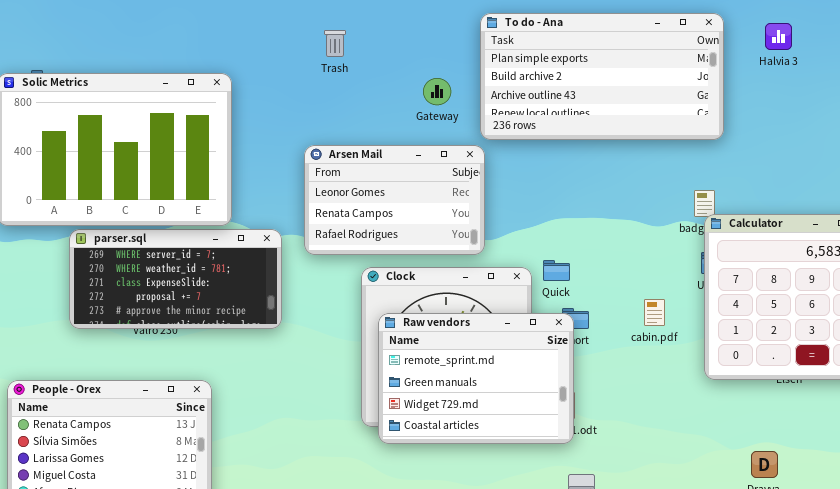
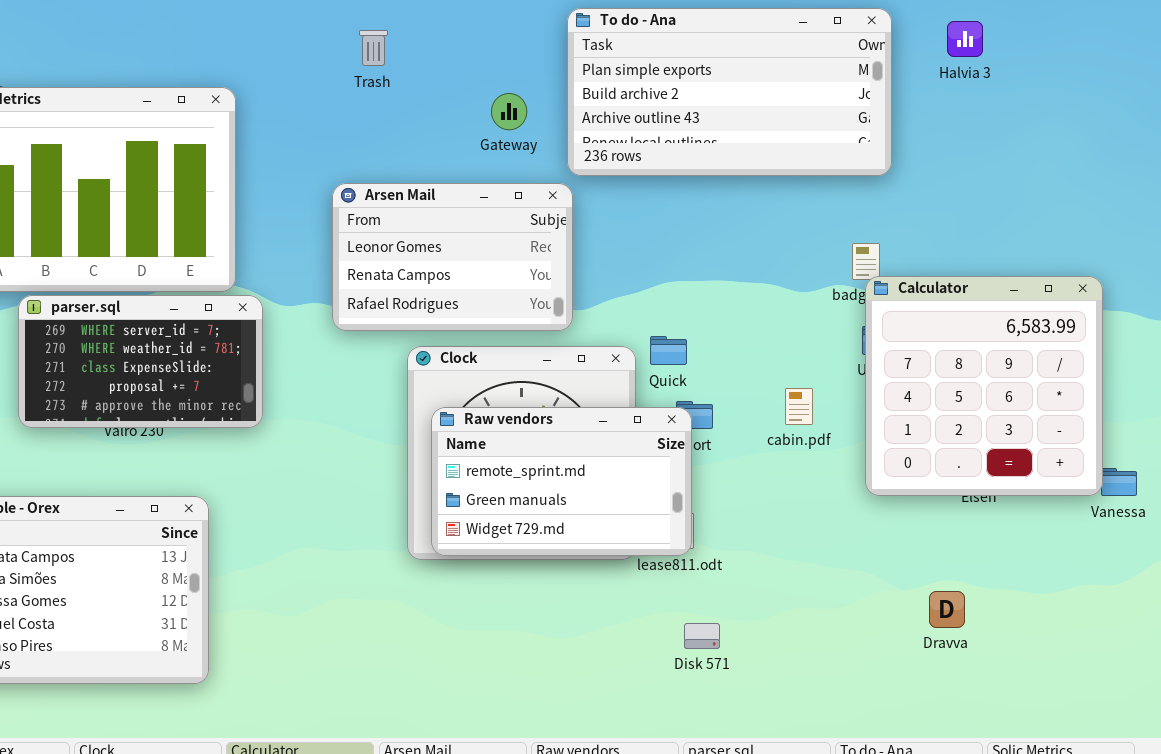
parser.sql: [69,229,282,329] -> [18,295,263,428], resized
Raw vendors: [378,313,574,444] -> [431,407,692,556], resized

